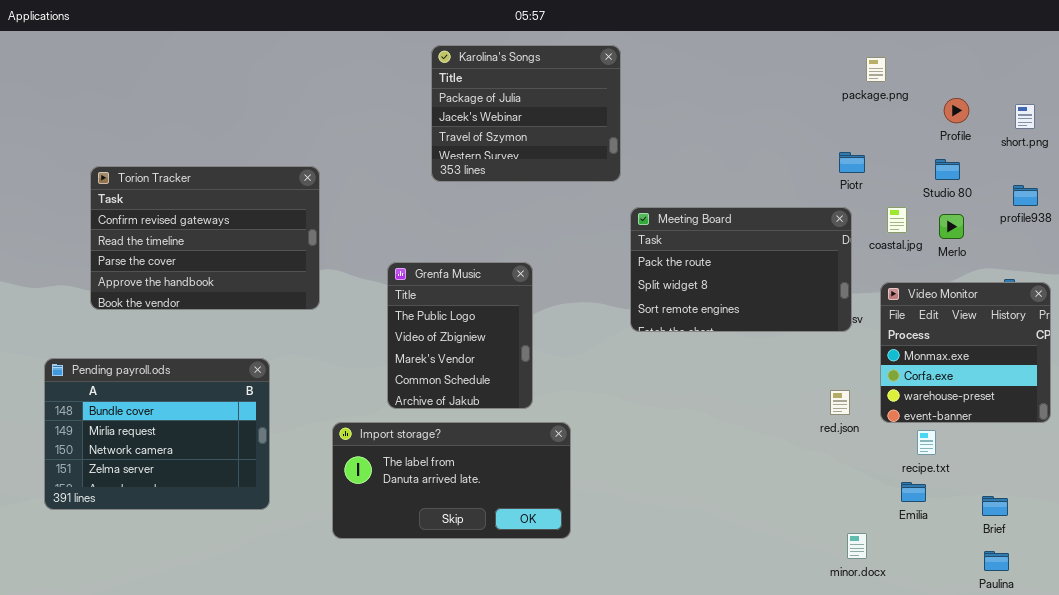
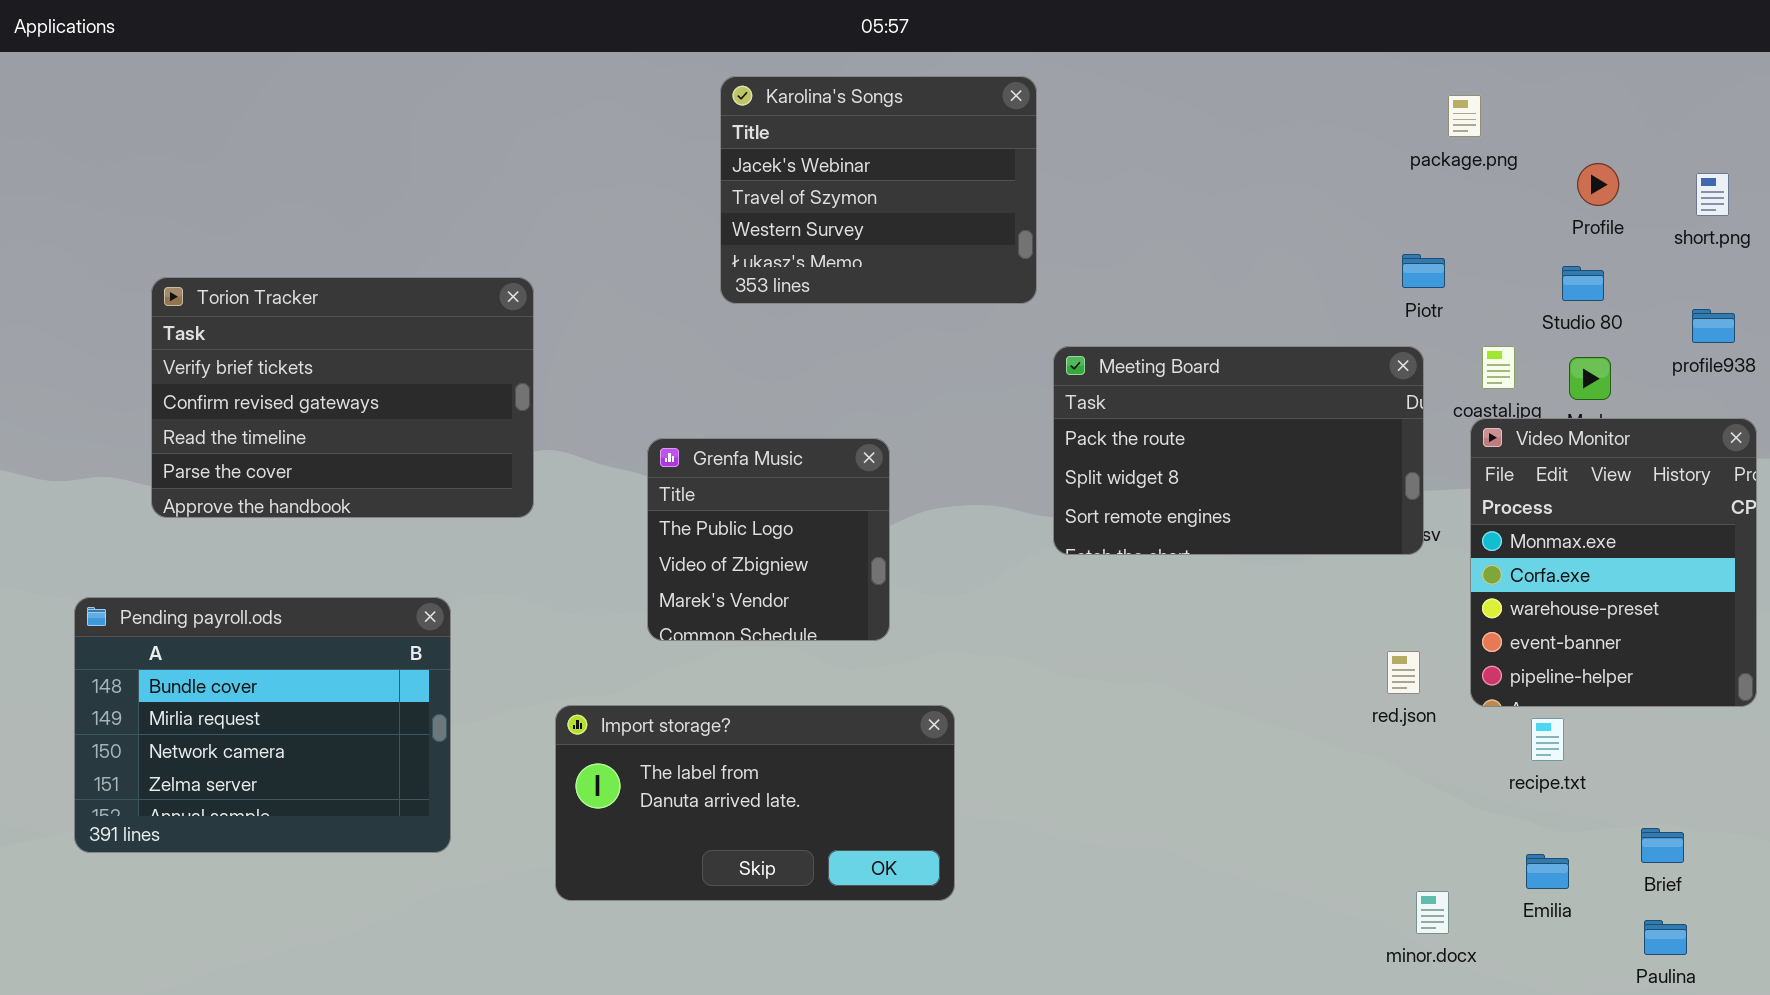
Karolina's Songs: [431,45,621,182] -> [720,76,1037,304], scrolled down 1 row
Torion Tracker: [90,166,320,310] -> [151,277,534,518], scrolled up 1 row
Grenfa Music: [387,262,533,409] -> [647,438,890,641], resized
Video Monitor: [880,282,1051,423] -> [1470,418,1757,707], resized
Emilia: [901,482,926,502] -> [1526,854,1569,889], moved

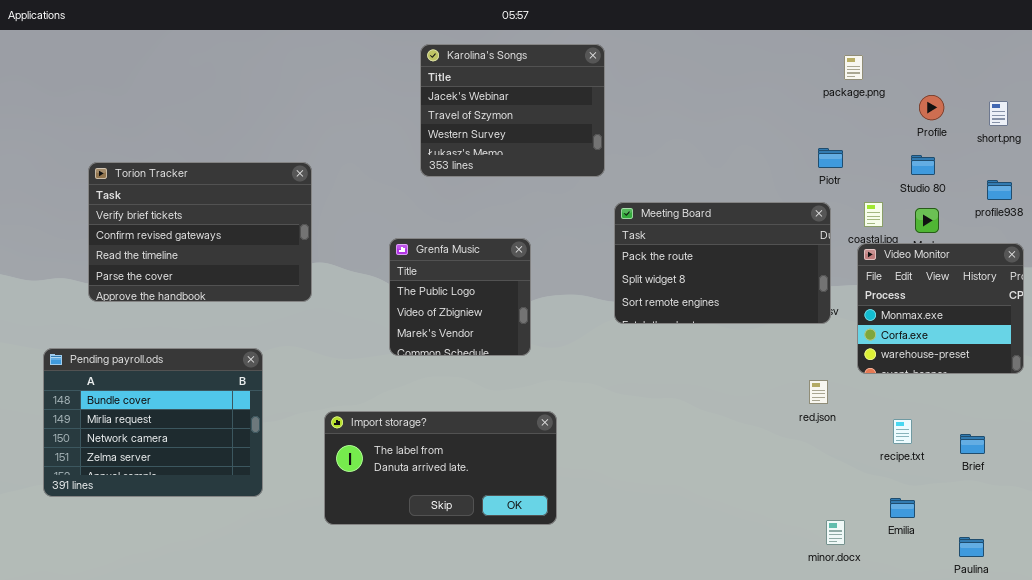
Video Monitor: [1470,418,1757,707] -> [857,243,1024,374], resized
Grenfa Music: [647,438,890,641] -> [389,238,531,356], moved
Brief: [1641,828,1684,863] -> [960,434,985,454], moved

